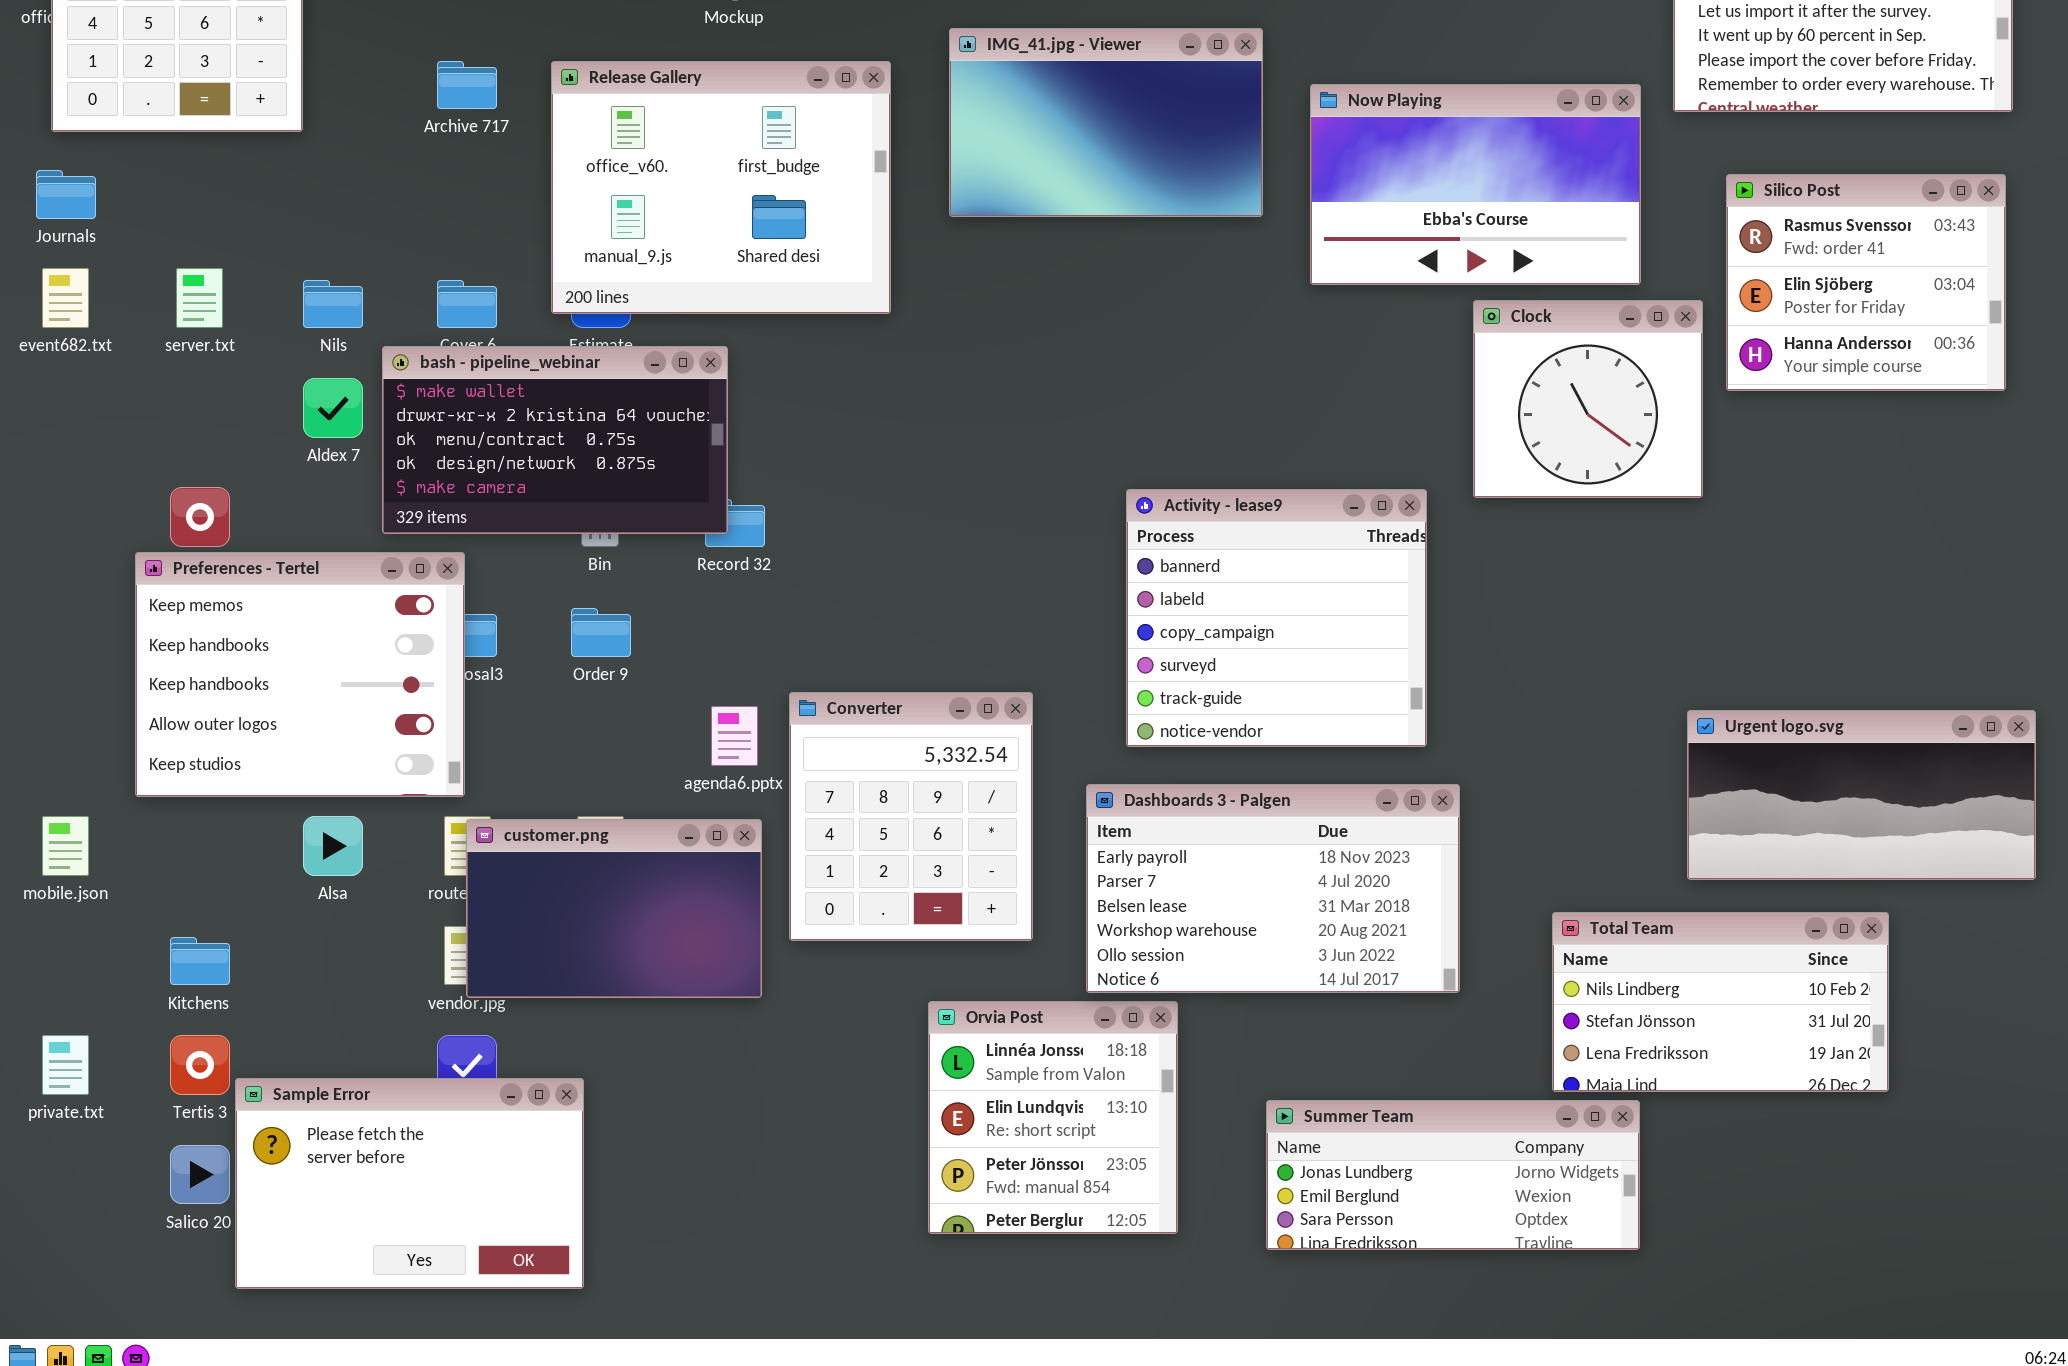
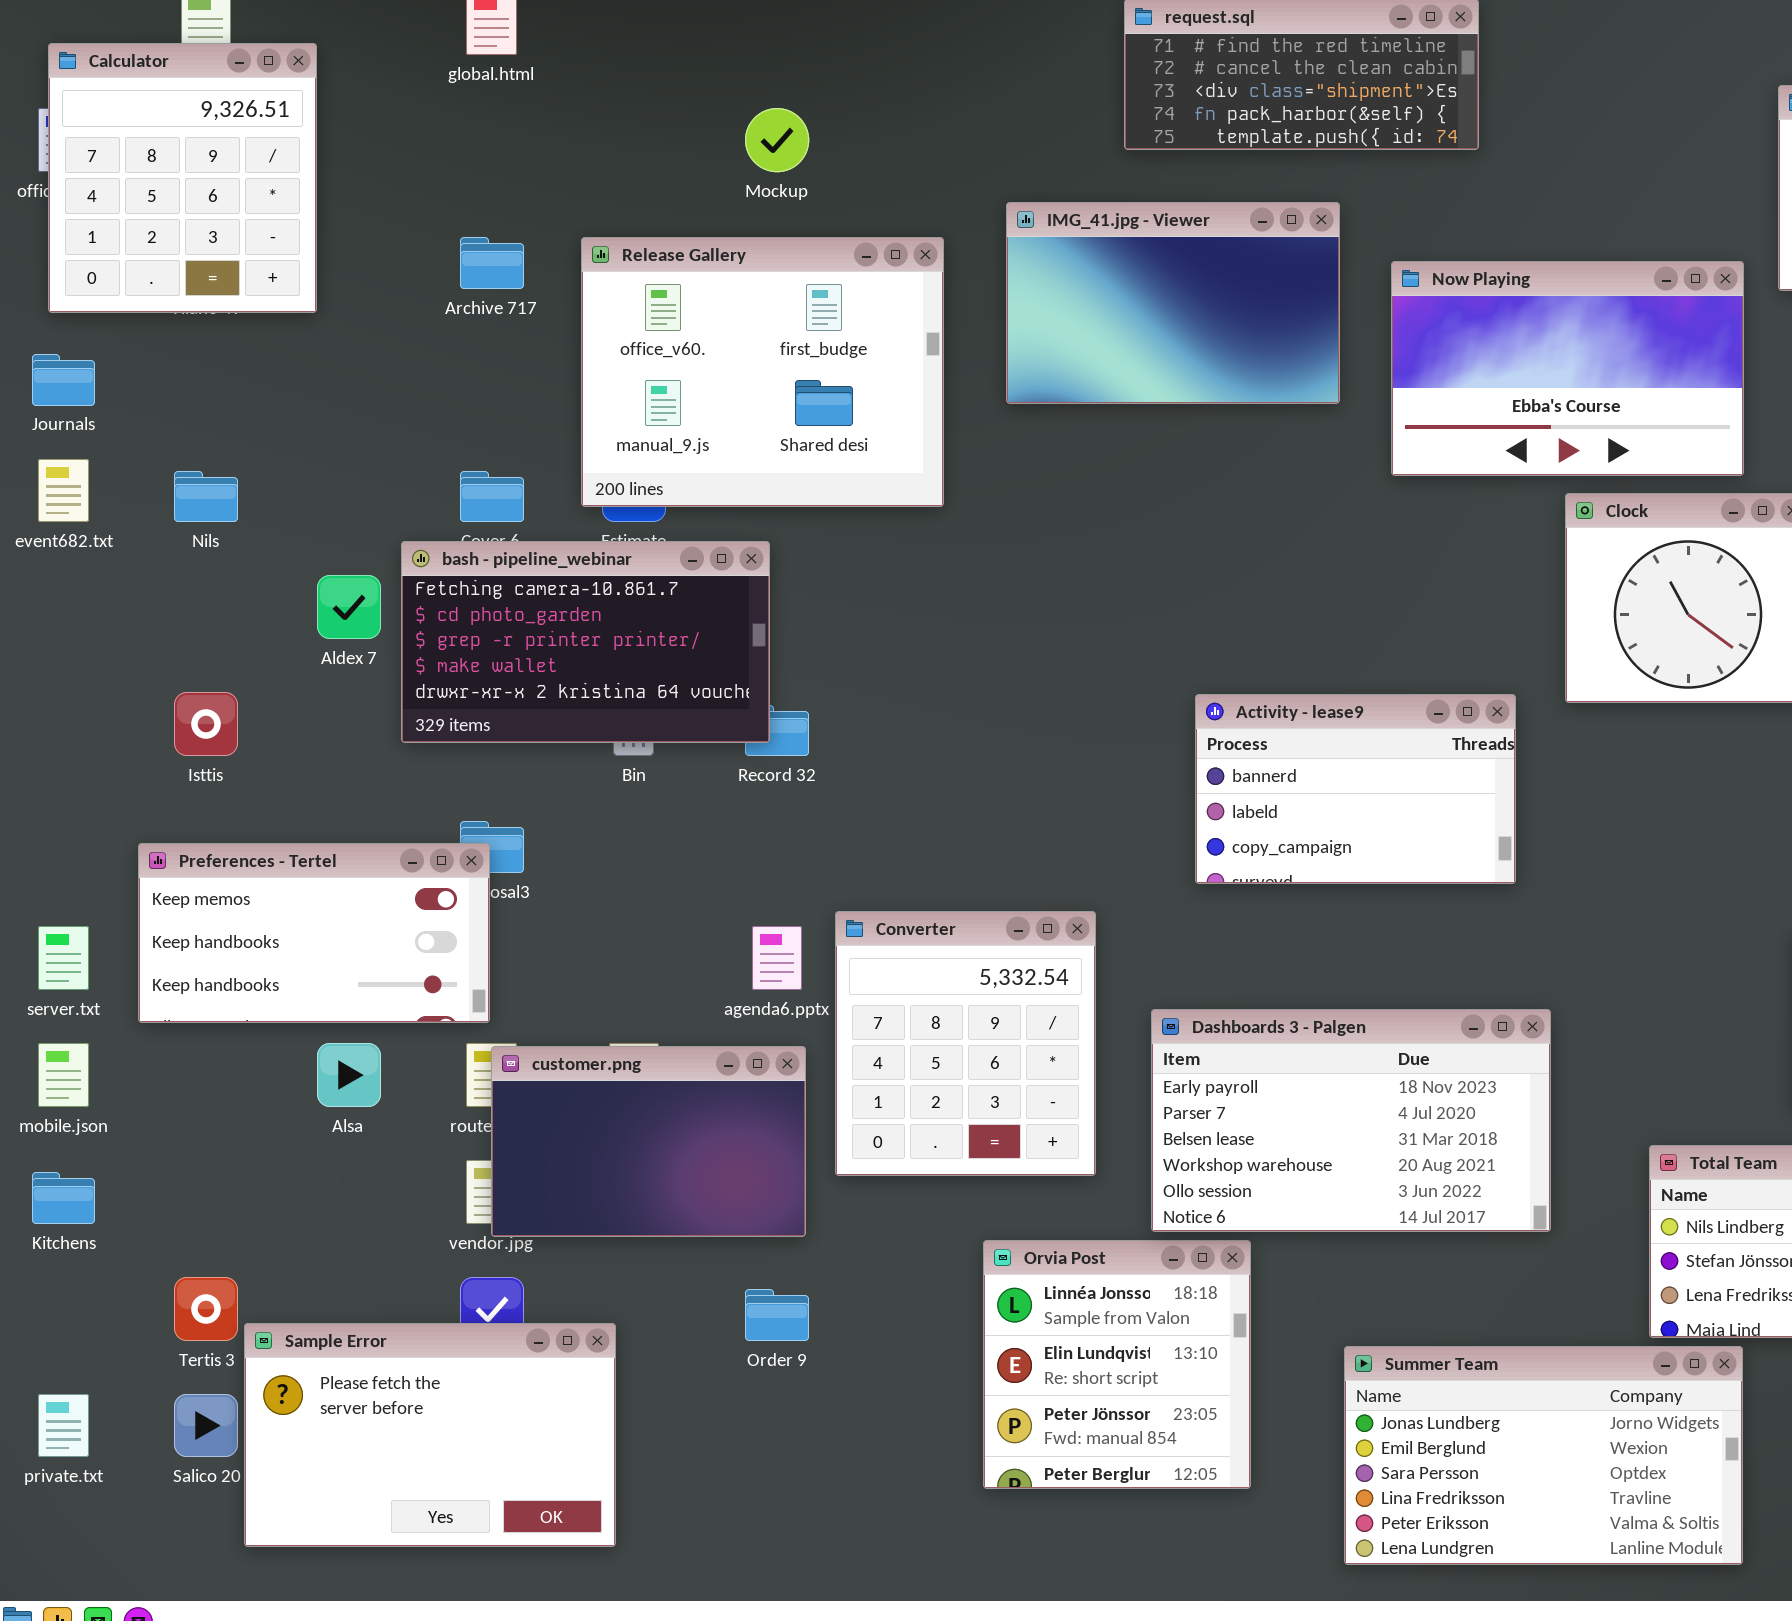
server.txt: [176,268,223,328] -> [38,926,89,990], moved
Nils: [303,280,363,328] -> [174,471,238,522], moved
bash - pipeline_webinar: [382,346,728,534] -> [401,541,770,743], scrolled up 3 rows
Activity - lease9: [1126,489,1427,747] -> [1195,694,1516,884], resized
Preferences - Tertel: [135,552,465,797] -> [138,843,490,1023], resized
Order 9: [571,608,631,657] -> [745,1289,809,1341], moved
Kitchens: [170,937,230,985] -> [32,1172,95,1224], moved
private.txt: [42,1035,89,1095] -> [38,1394,89,1457], moved
Summer Team: [1266,1100,1640,1250] -> [1344,1346,1743,1565], resized

